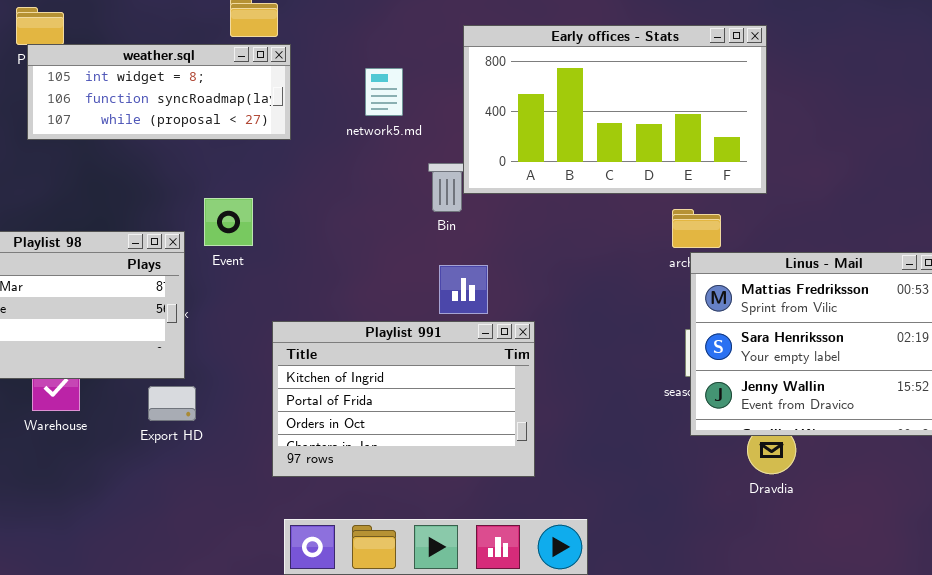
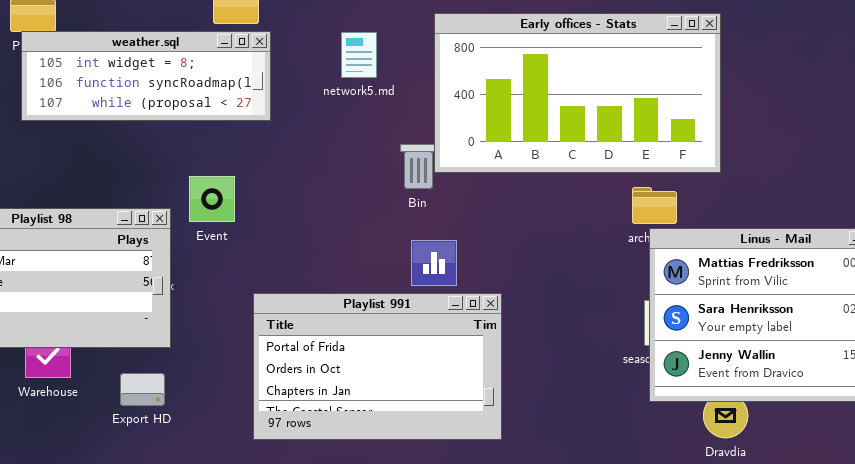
network5.md: [365,68,403,116] -> [341,32,377,78], moved
Playlist 991: [272,321,535,477] -> [253,293,502,440], scrolled down 1 row
Export HD: [148,386,196,421] -> [120,373,165,406], moved

